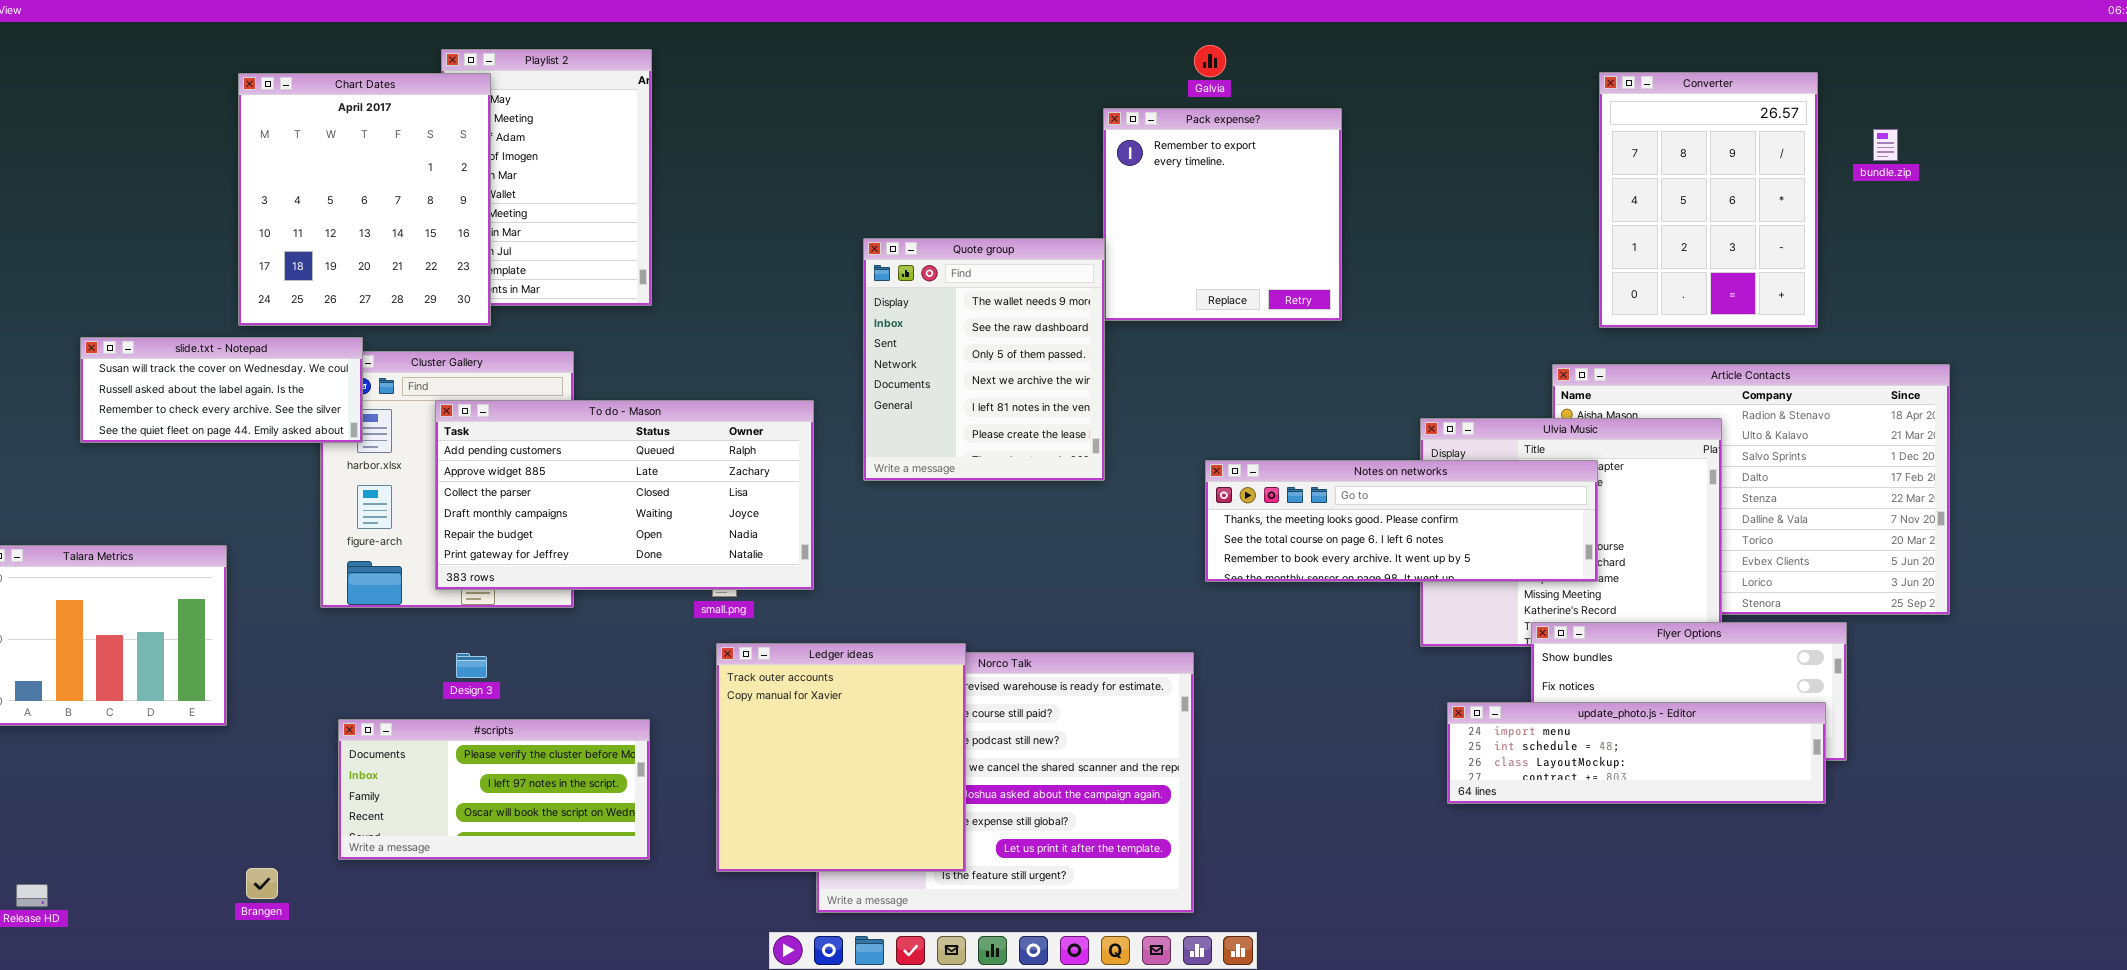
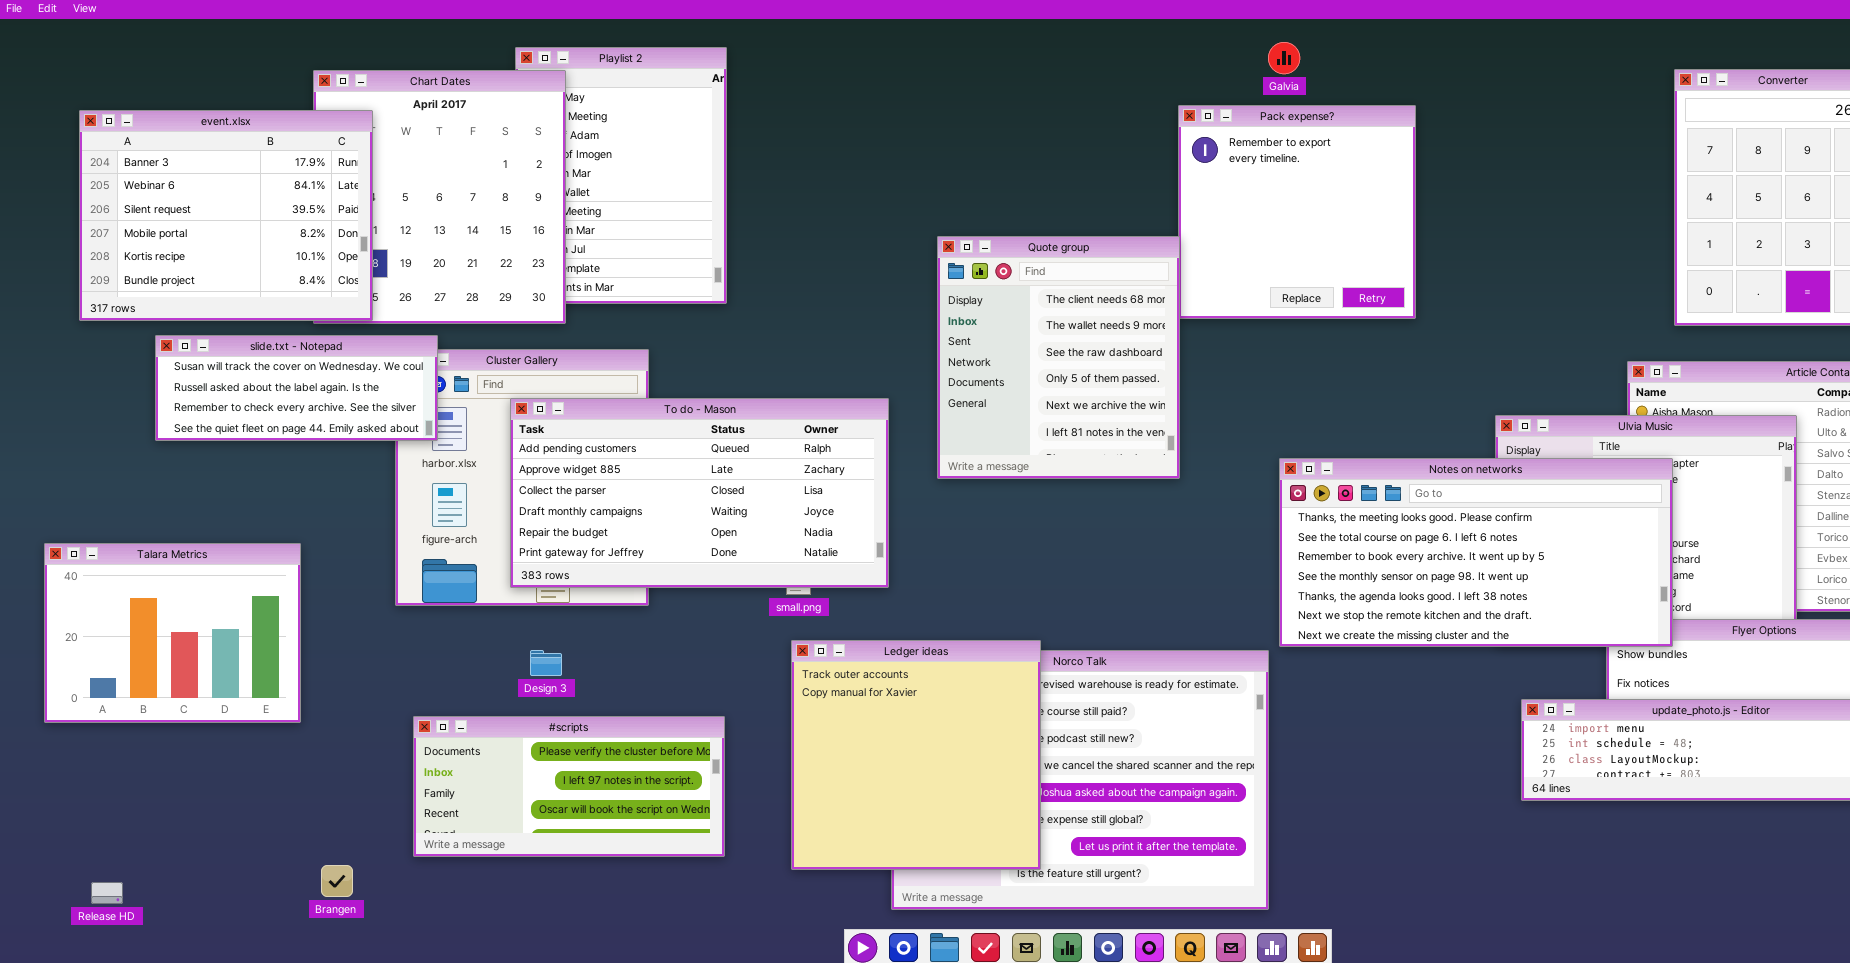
event.xlsx: none -> [79,110,373,321], opened
Quote group: [863,238,1105,481] -> [937,236,1180,479], scrolled up 1 row
Notes on networks: [1205,460,1598,582] -> [1279,458,1673,647], resized

